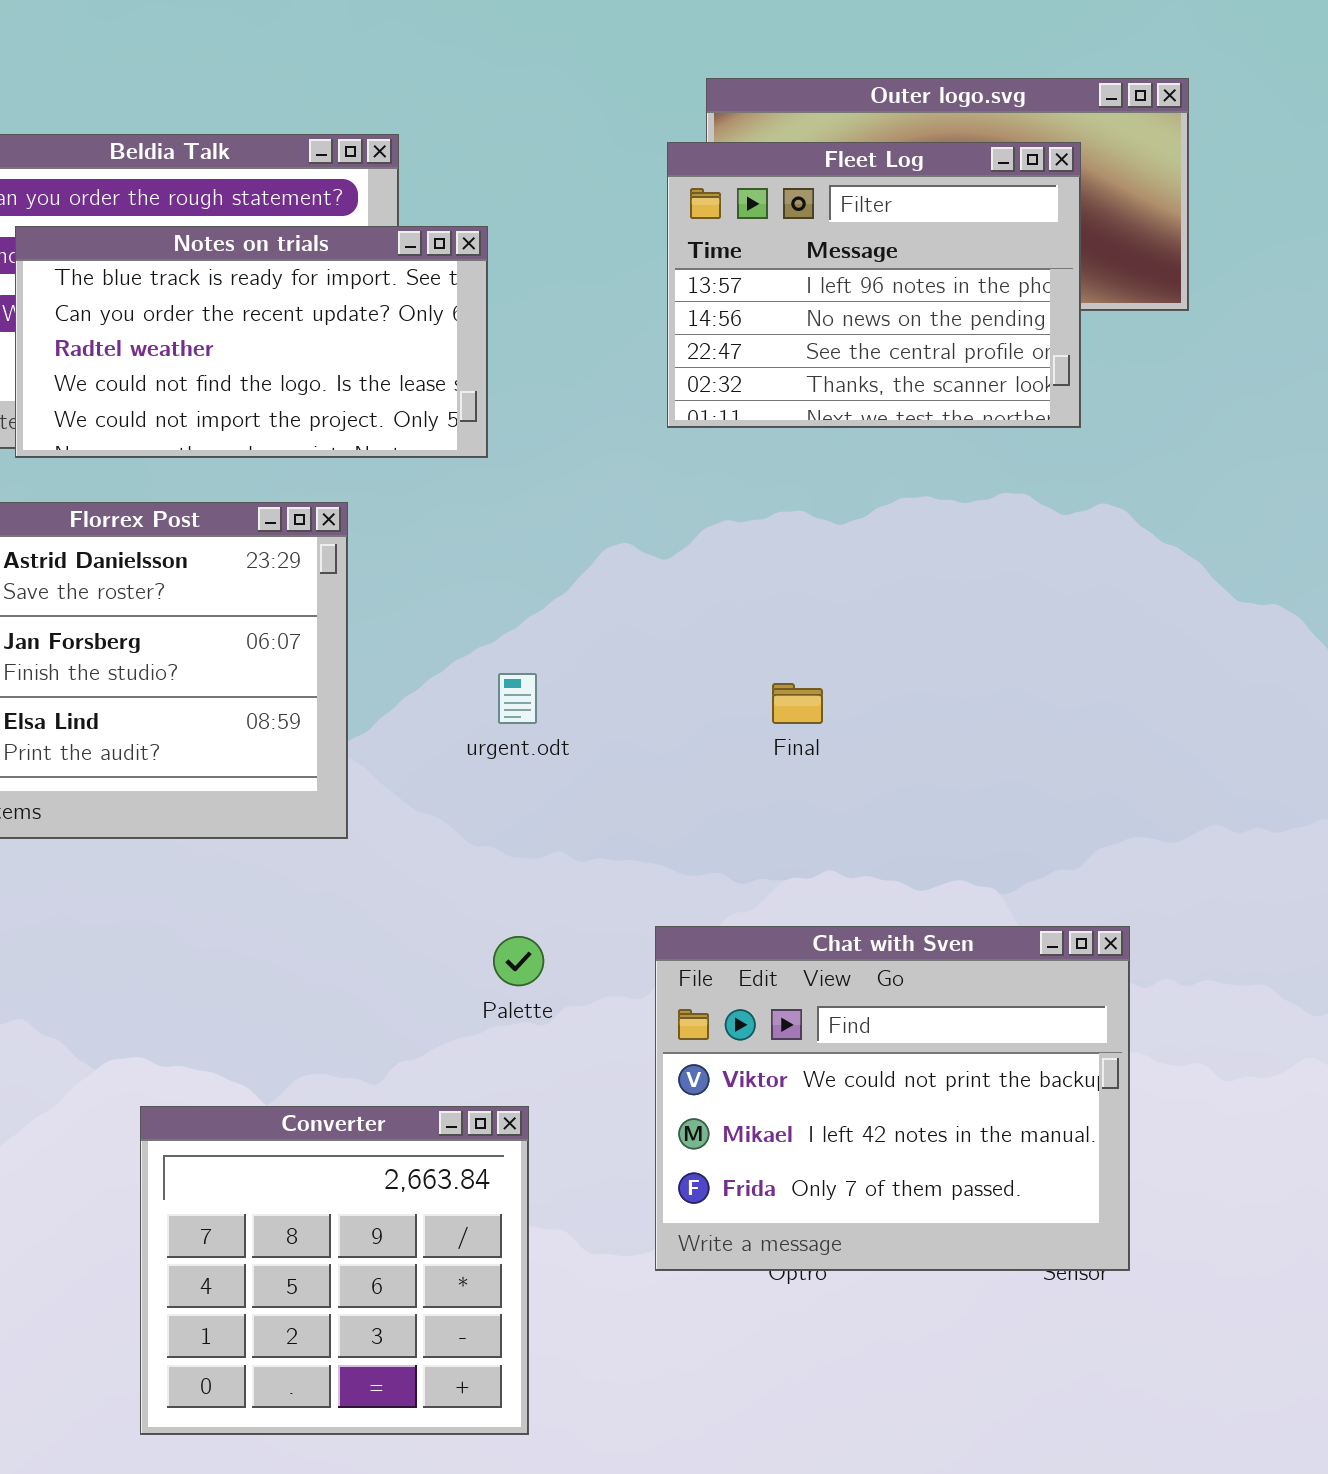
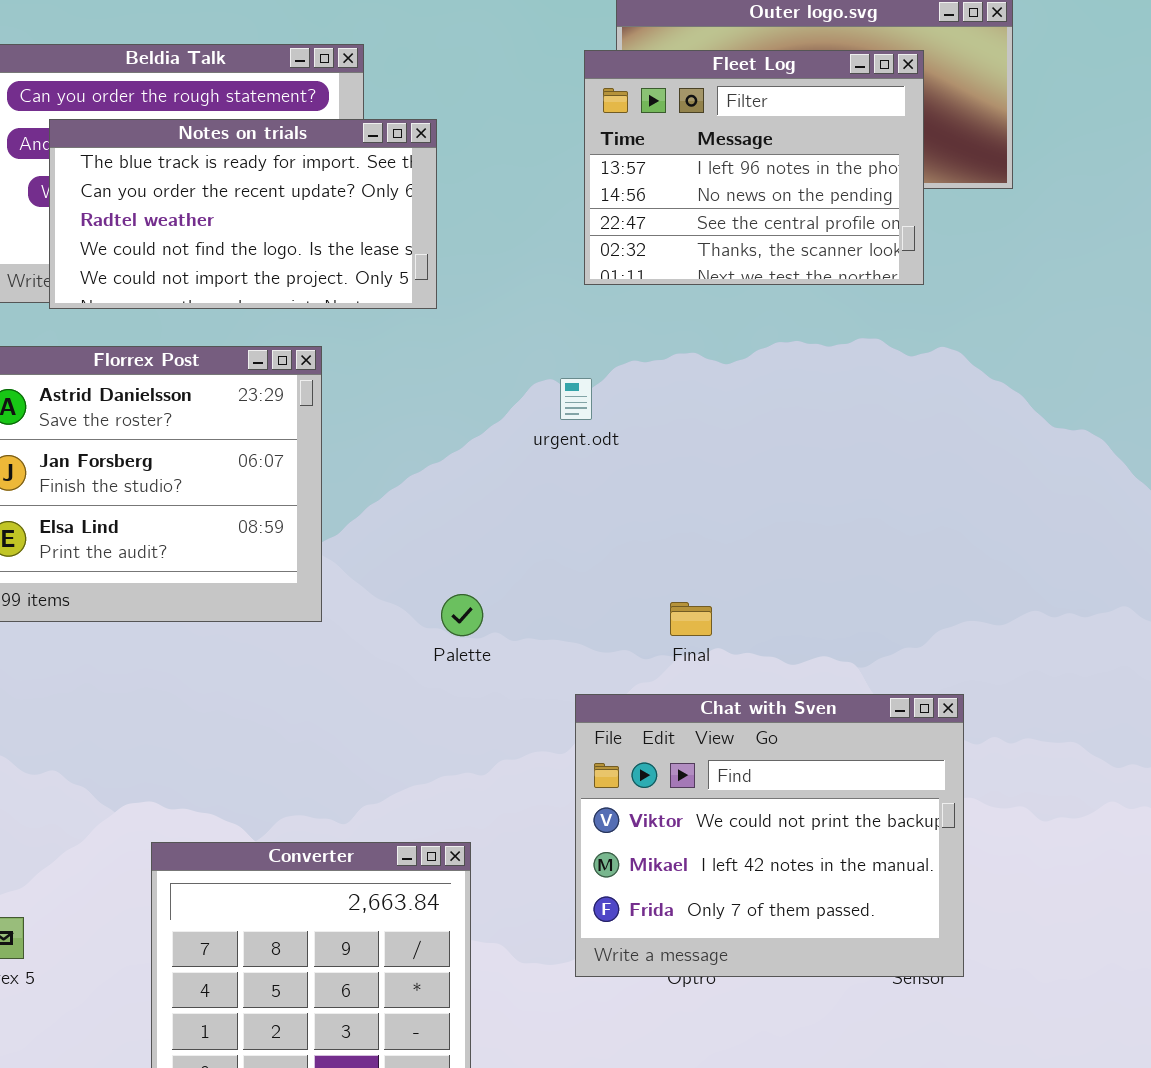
urgent.odt: [498,673,537,724] -> [560,378,592,420], moved
Final: [772,683,823,724] -> [670,602,712,636], moved
Palette: [493,936,544,986] -> [441,594,483,636], moved

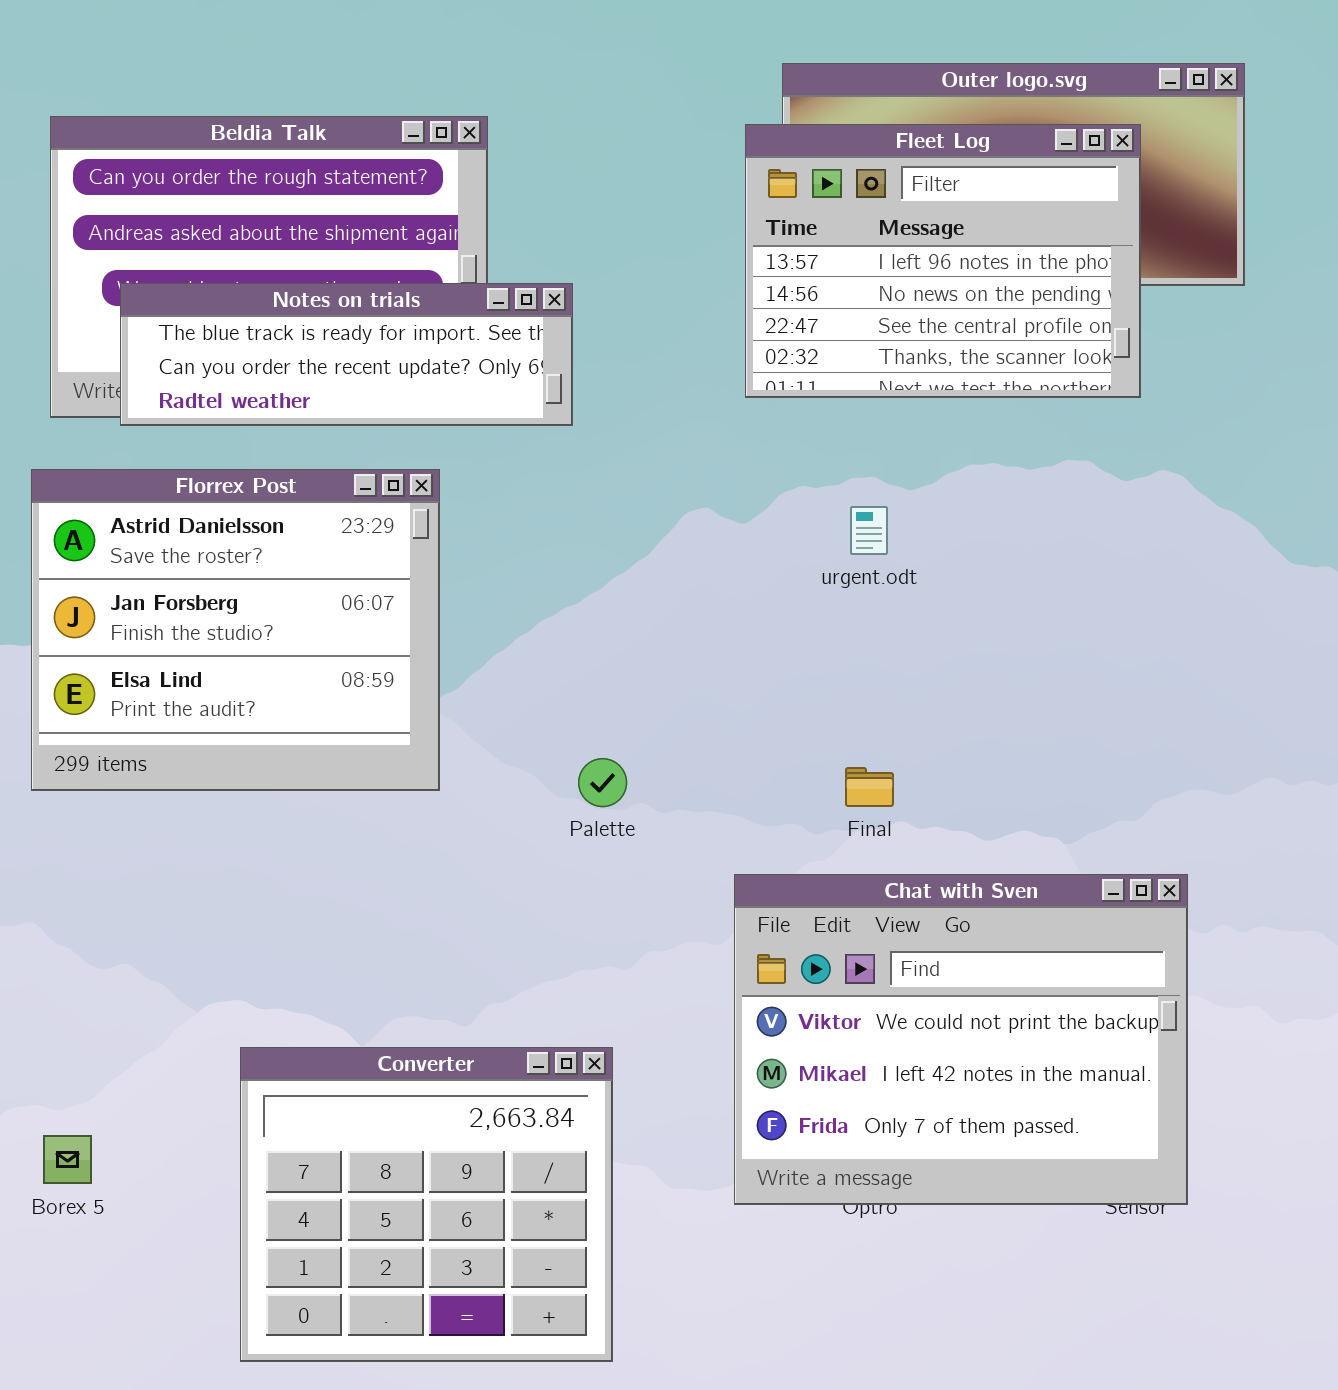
Notes on trials: [49,119,437,309] -> [120,283,573,426], resized
urgent.odt: [560,378,592,420] -> [850,506,888,555], moved

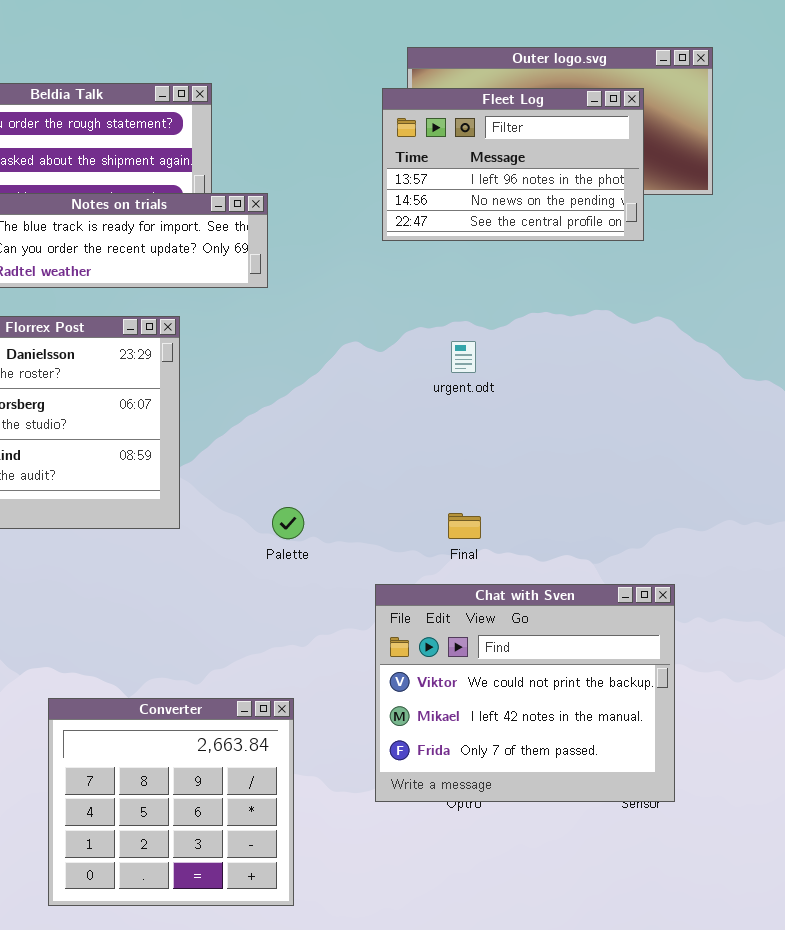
Fleet Log: [745,124,1141,398] -> [382,88,644,241], resized

